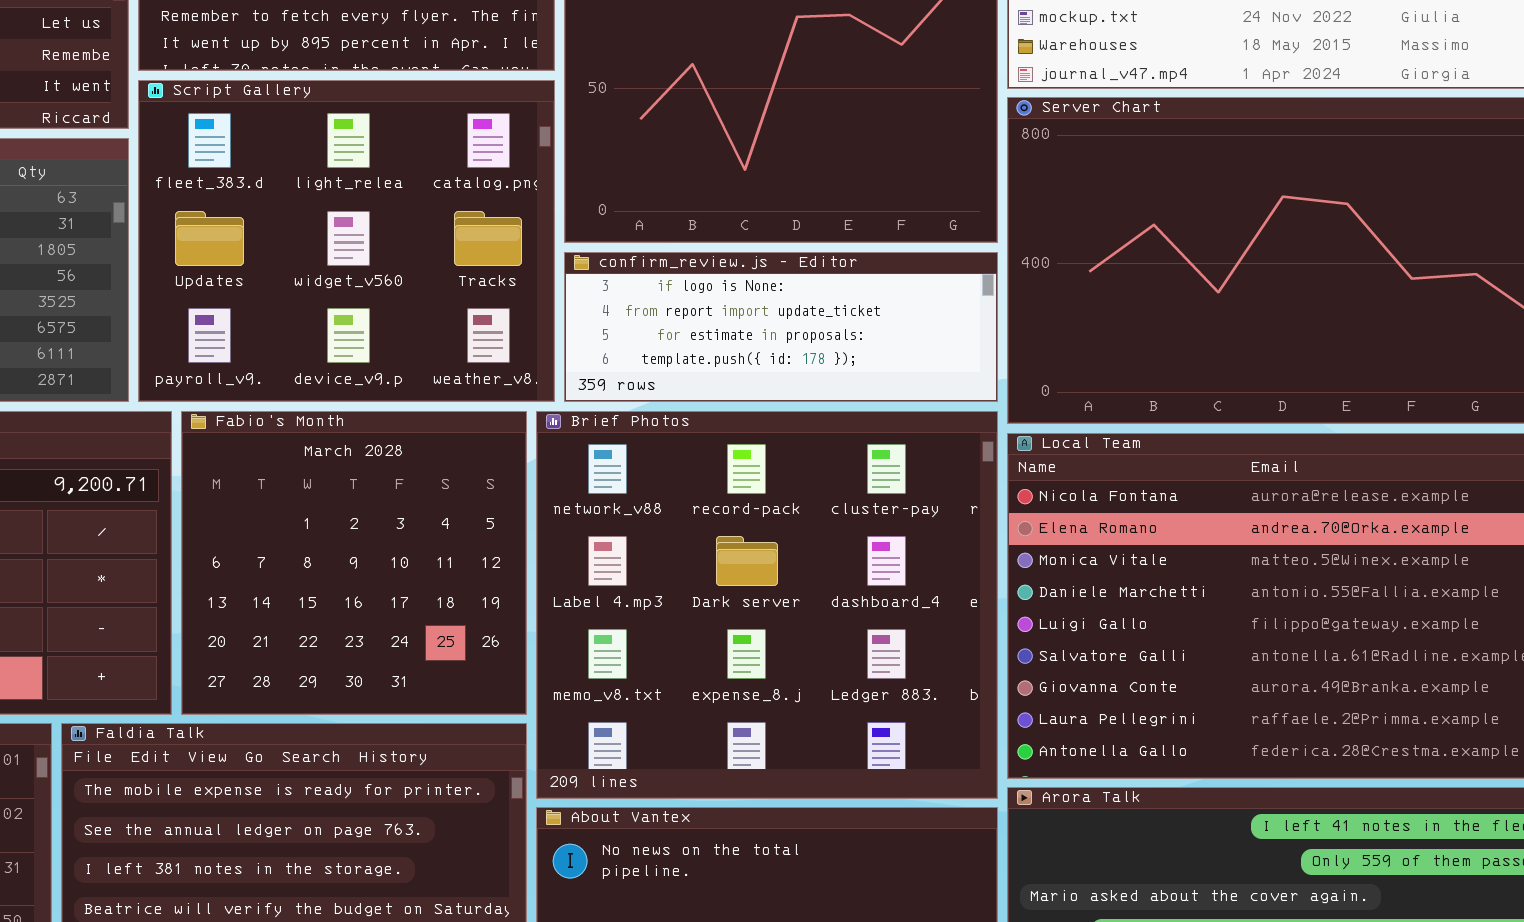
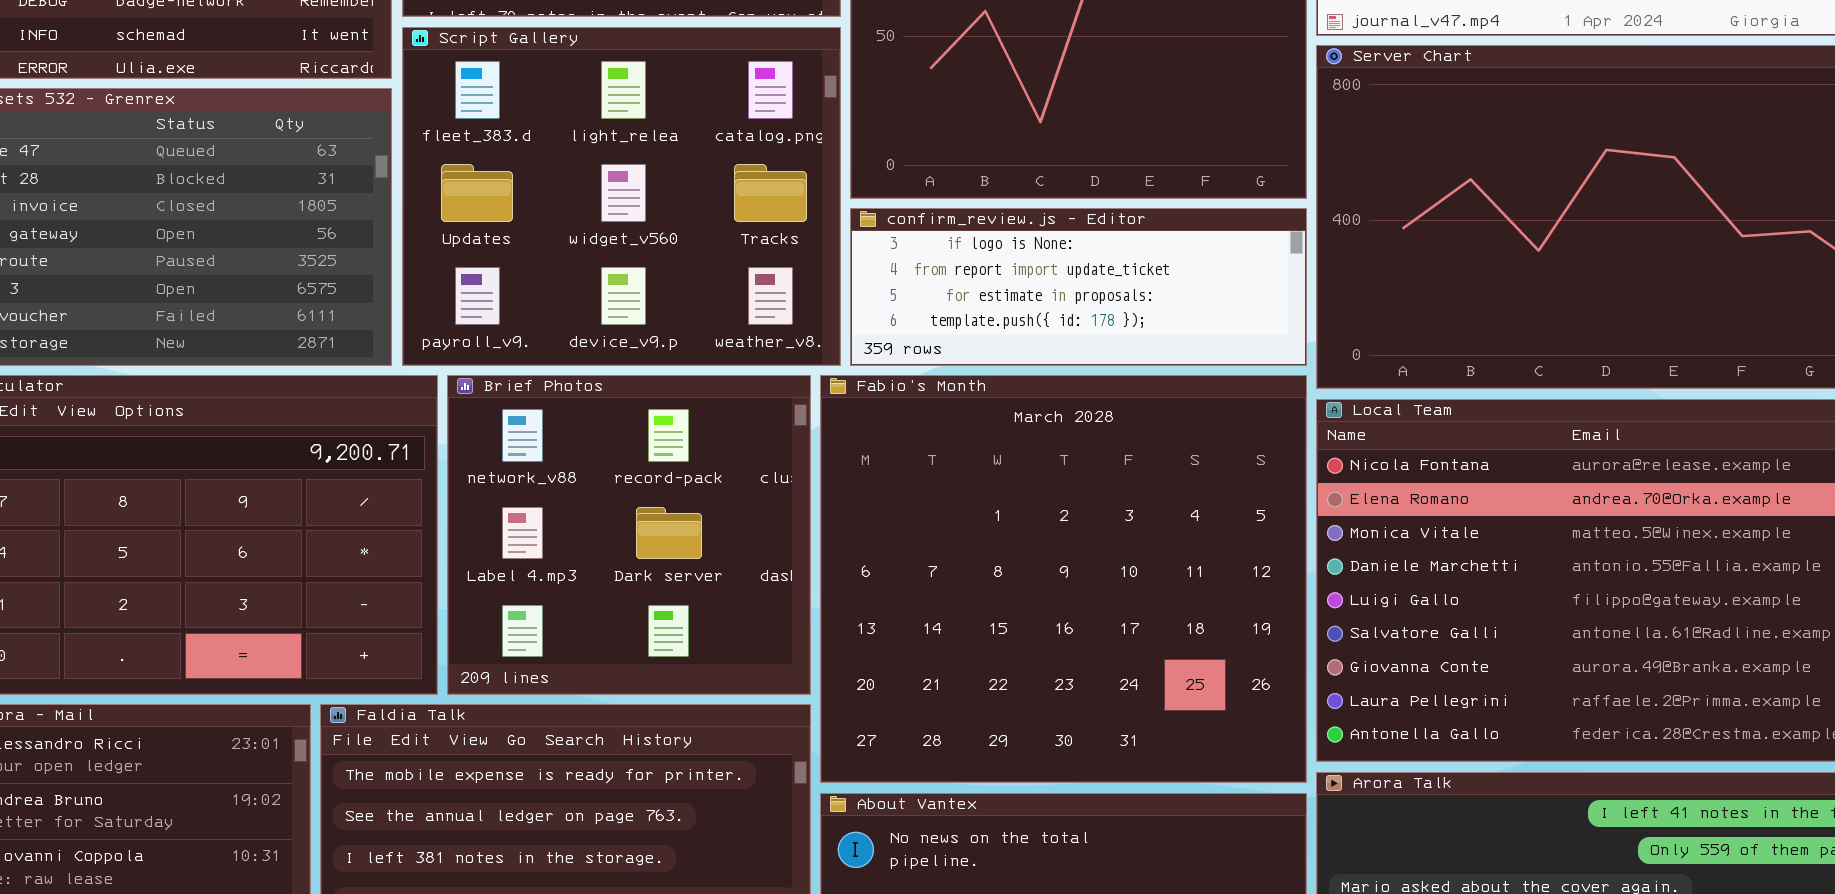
Fabio's Month: [181,411,527,715] -> [820,375,1307,783], moved, resized
Brief Photos: [536,411,998,799] -> [447,375,811,695], moved, resized

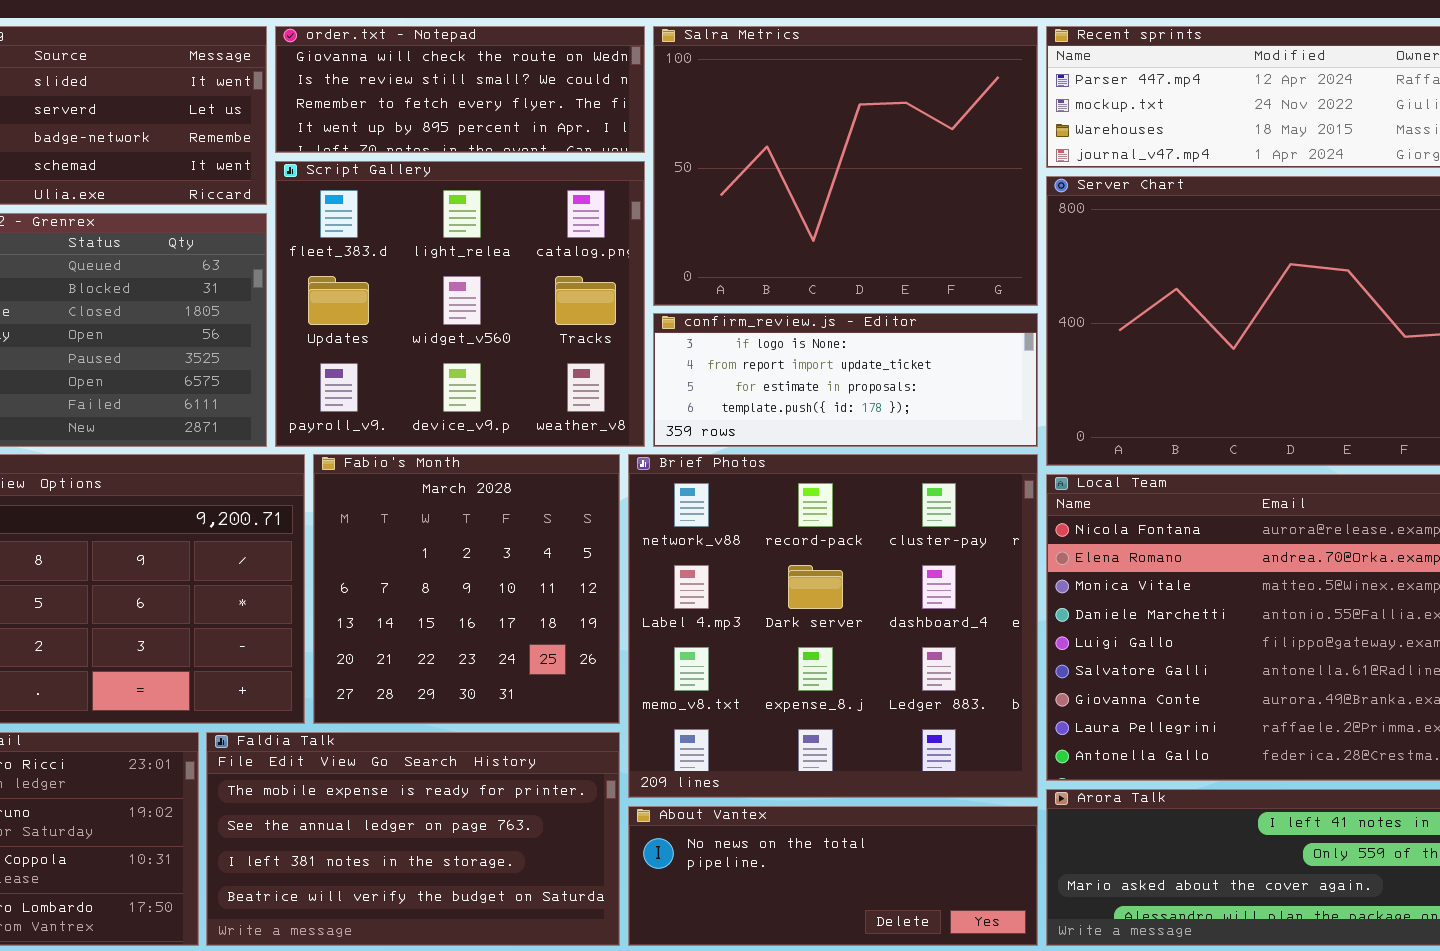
Brief Photos: [447,375,811,695] -> [628,454,1038,798], moved, resized
Fabio's Month: [820,375,1307,783] -> [313,454,620,724], moved, resized

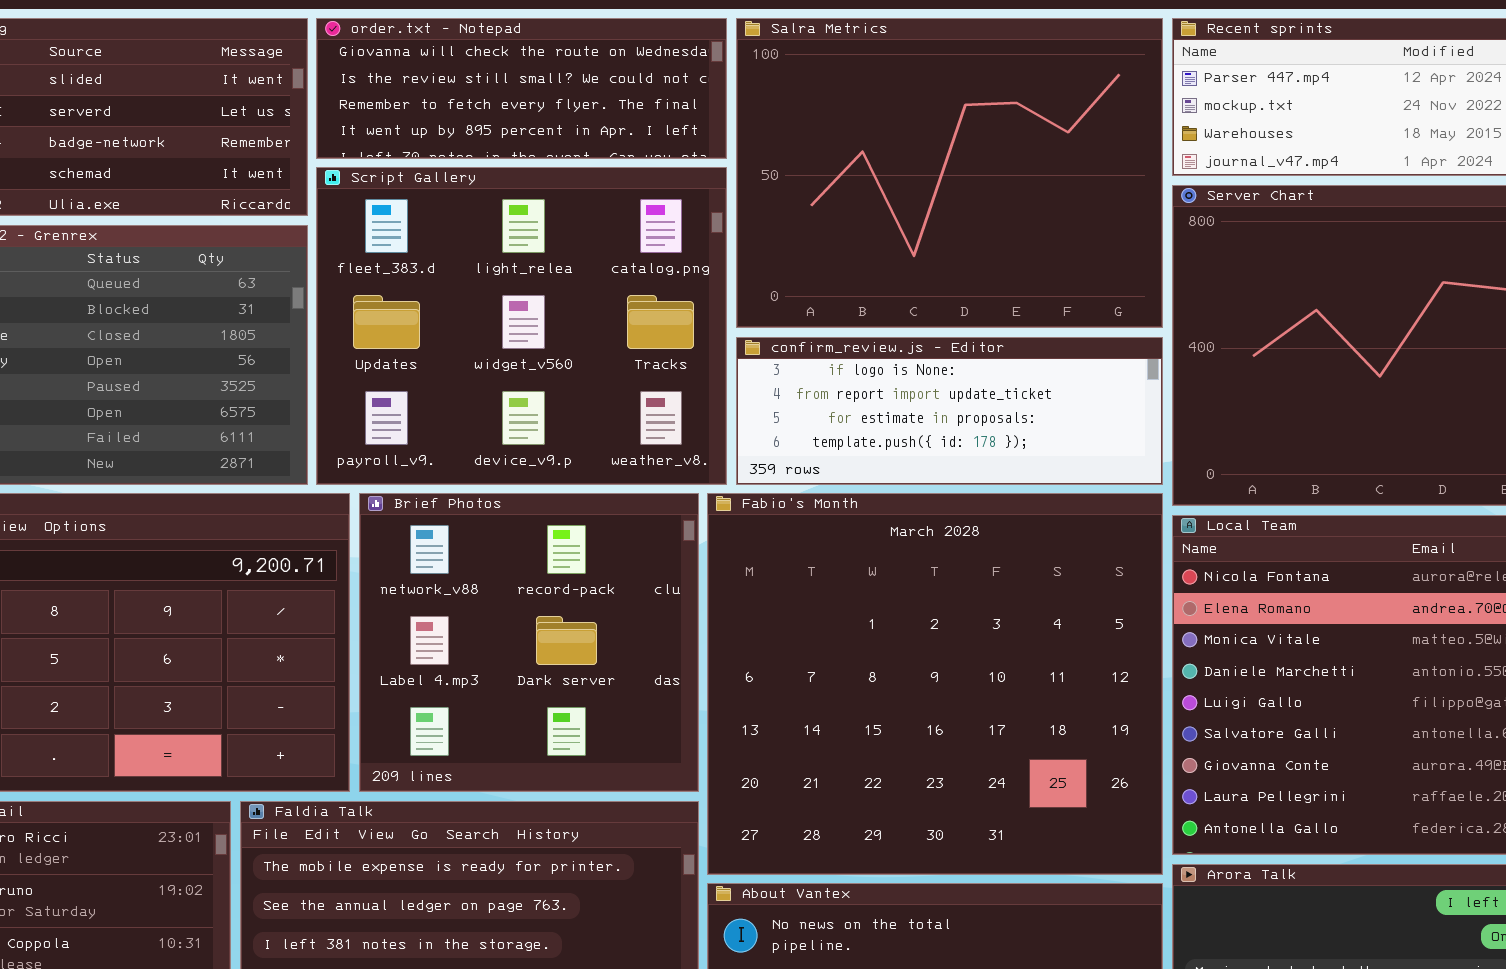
Fabio's Month: [313,454,620,724] -> [707,493,1163,875], moved, resized
Brief Photos: [628,454,1038,798] -> [359,493,699,792], moved, resized

